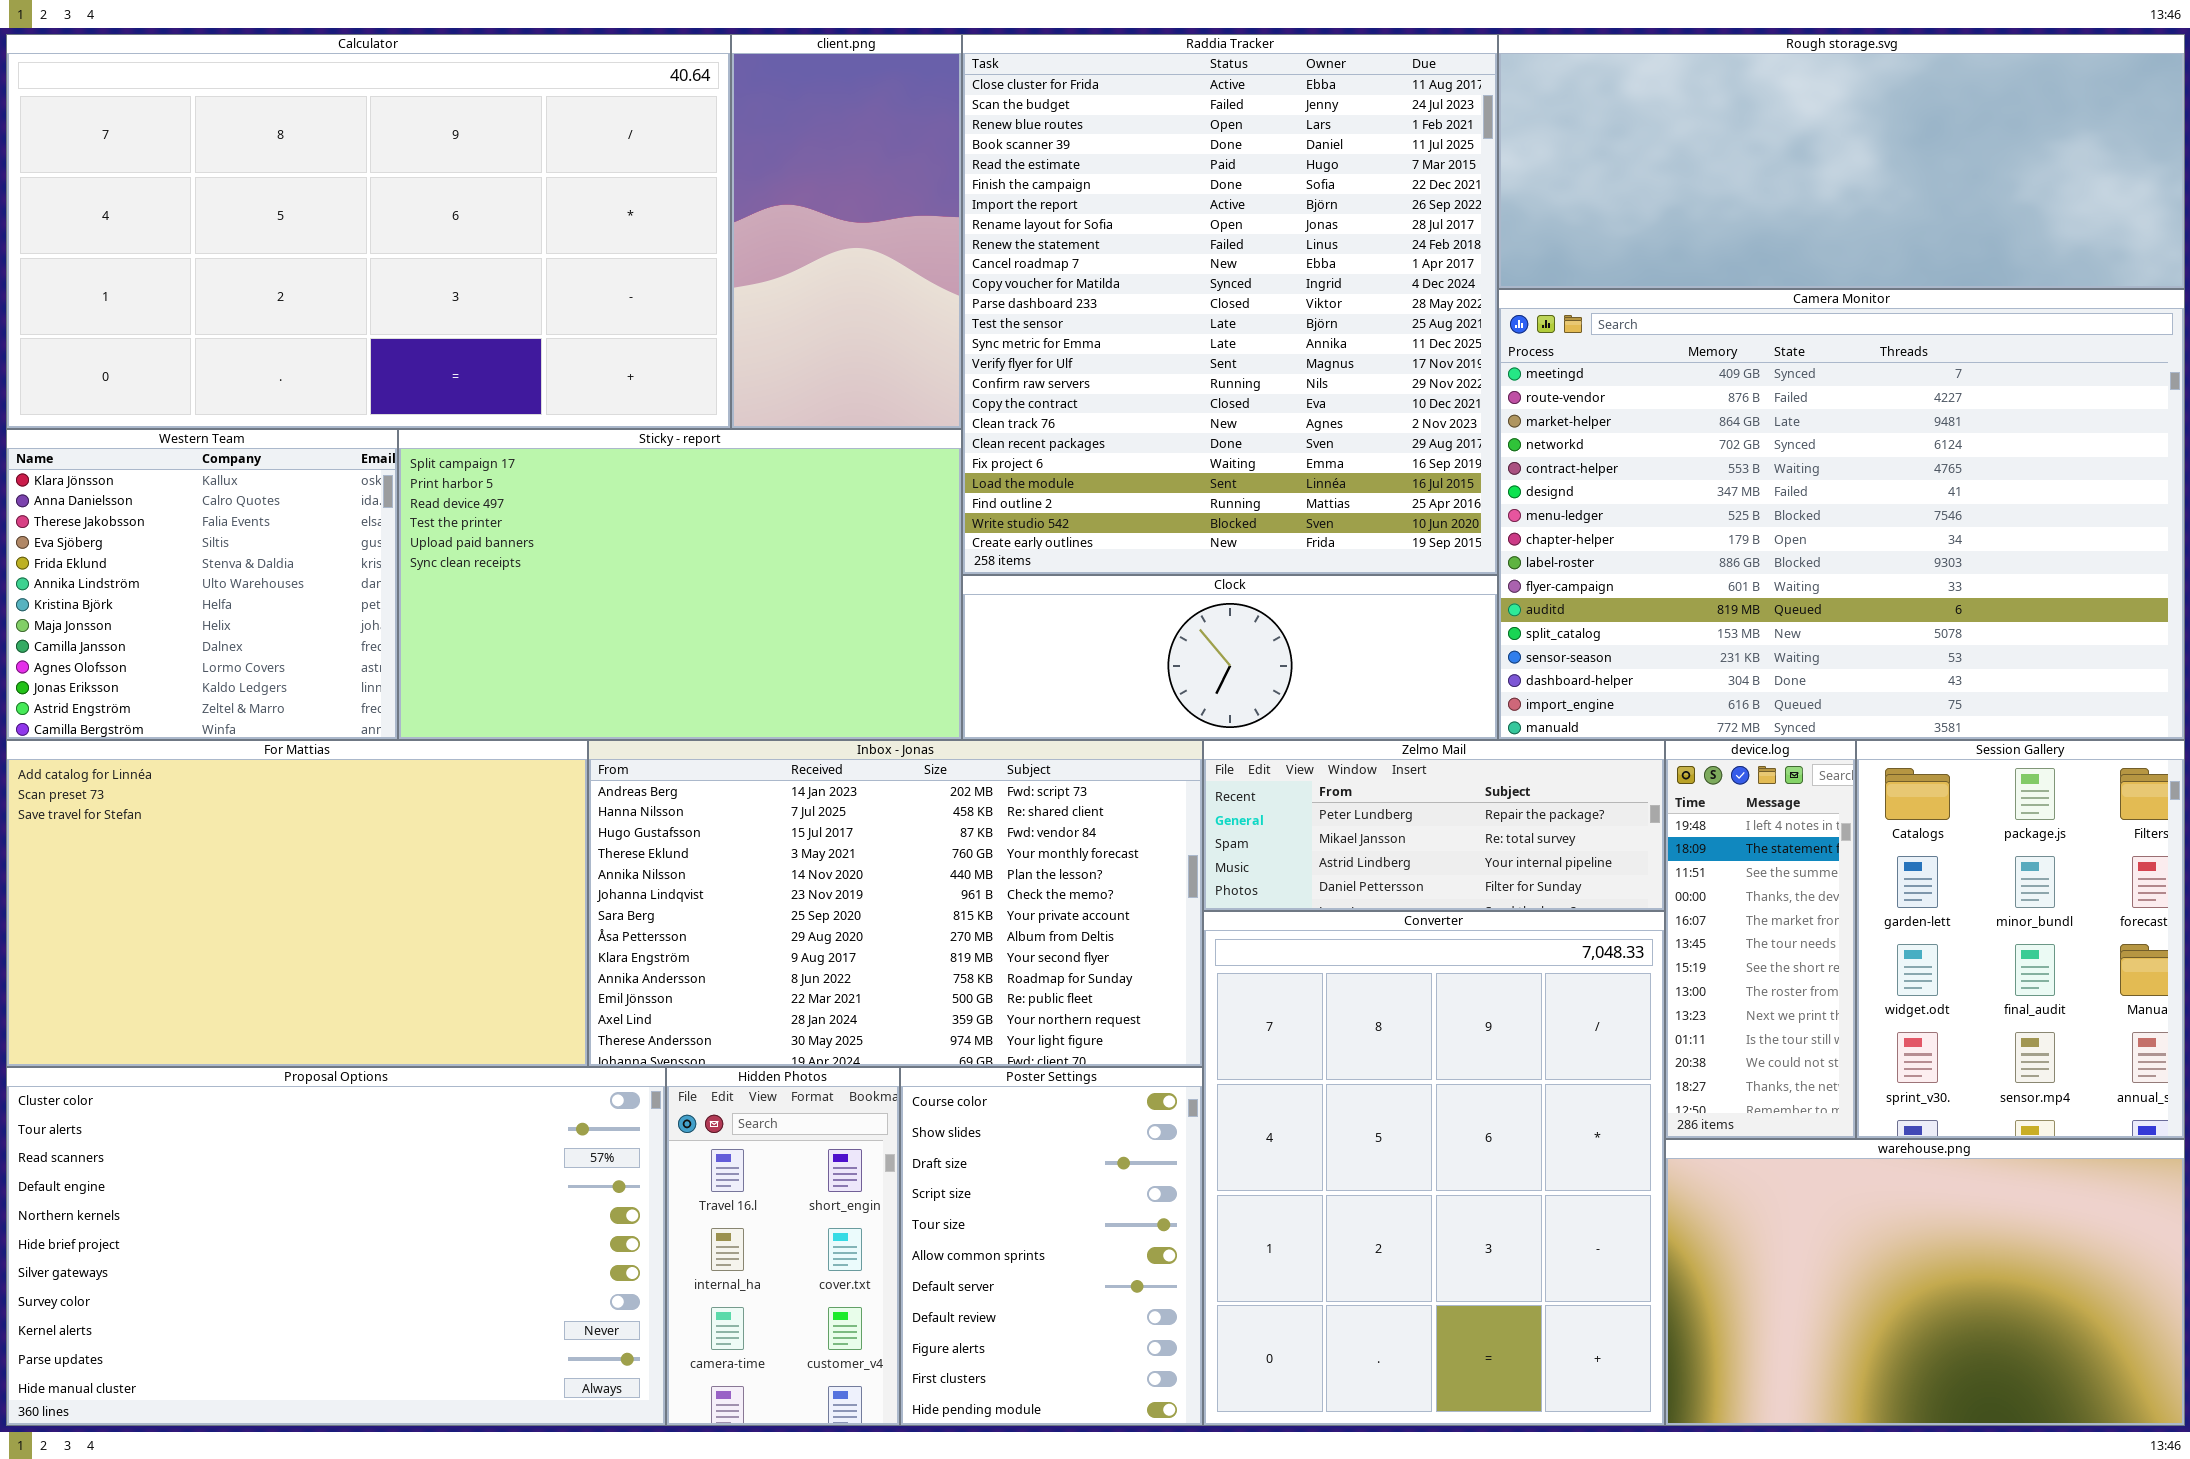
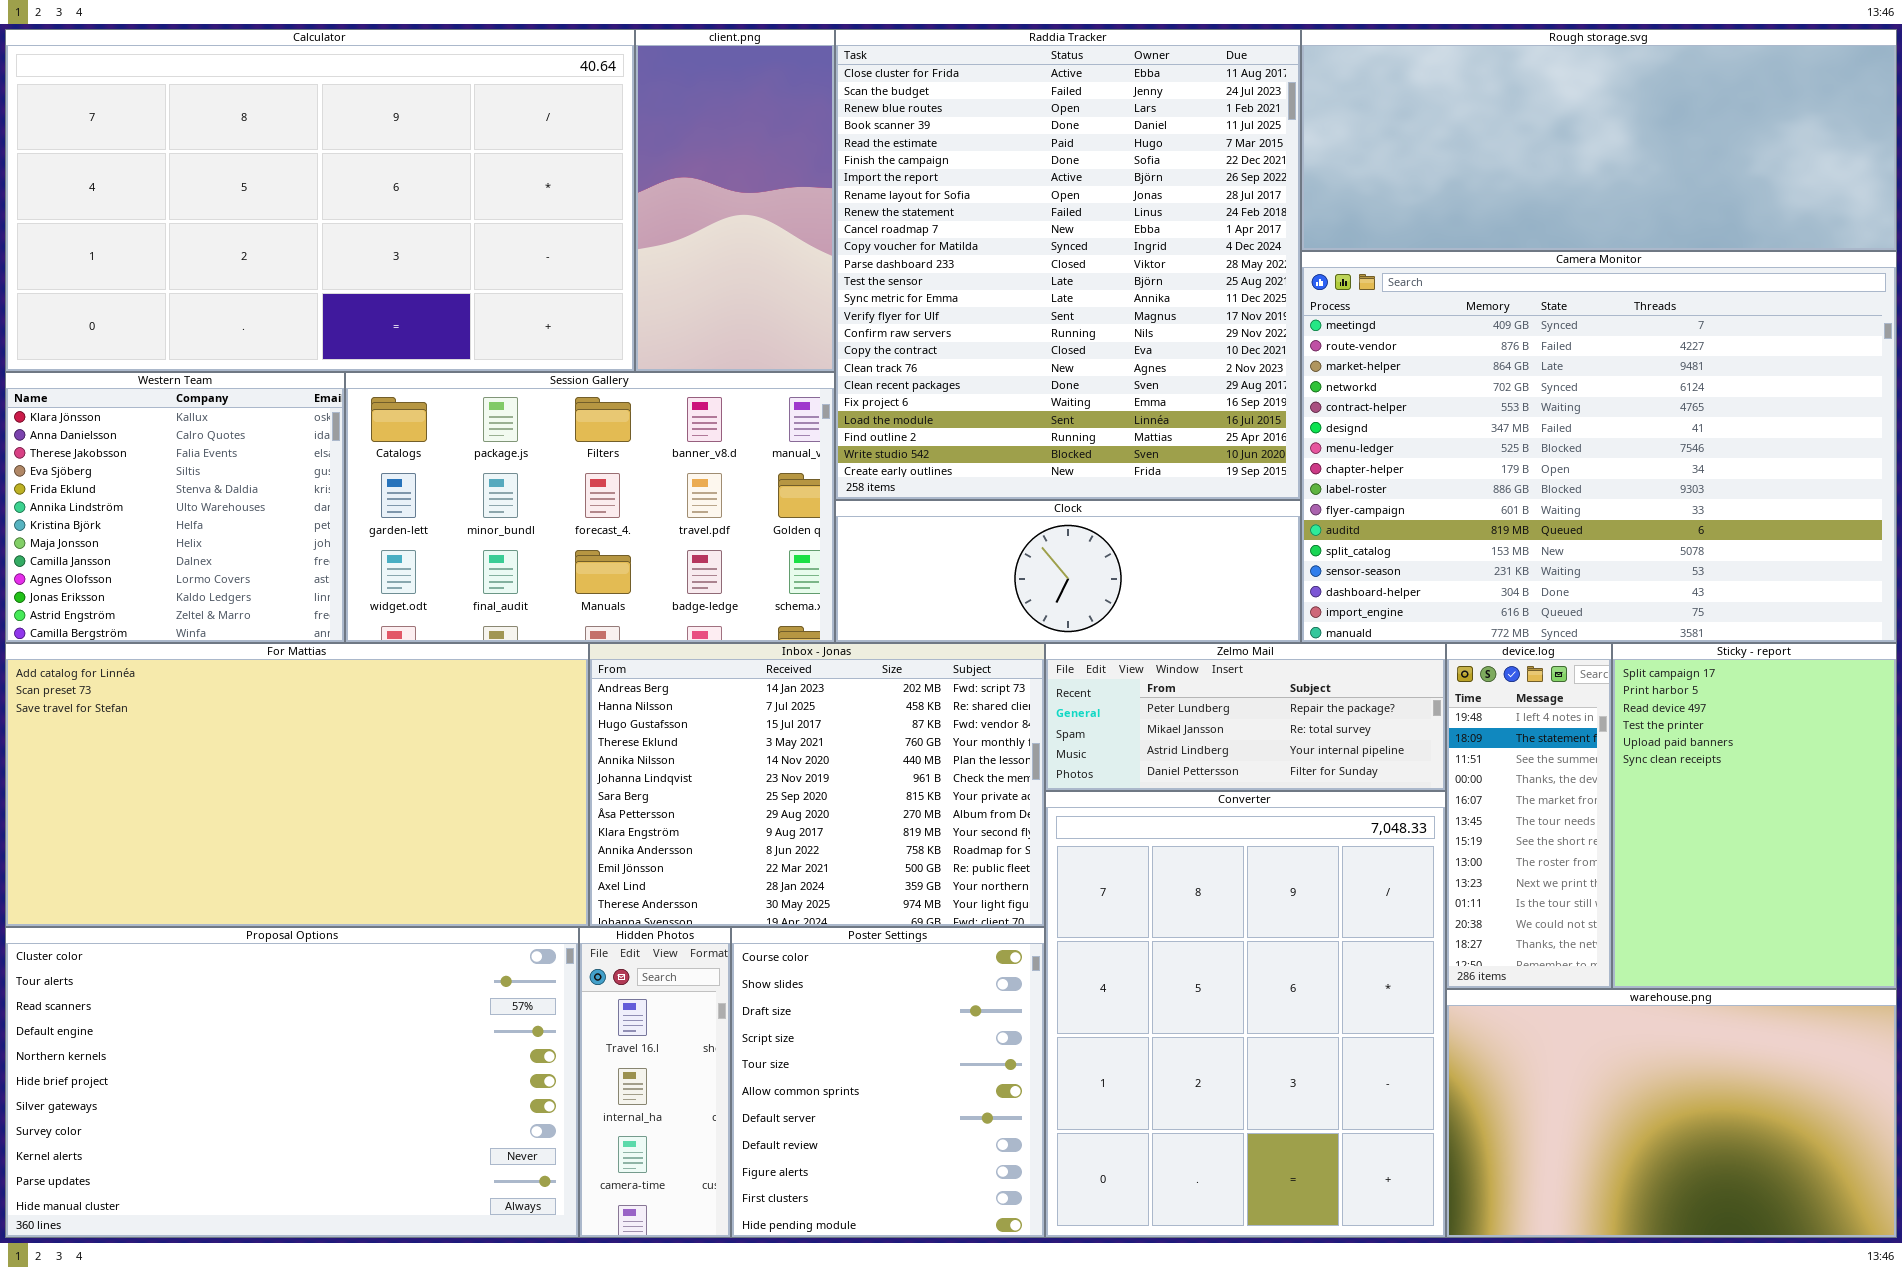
Sticky - report: [398,429,962,740] -> [1612,643,1897,989], moved, resized
For Mattias: [6,740,588,1067] -> [5,643,589,927], resized
Inbox - Jonas: [588,740,1203,1067] -> [589,643,1045,927], resized
Session Gallery: [1856,740,2185,1139] -> [345,372,835,643], moved, resized
Hidden Photos: [666,1067,900,1426] -> [579,927,731,1238], resized
Poster Settings: [900,1067,1203,1426] -> [731,927,1045,1238], resized

